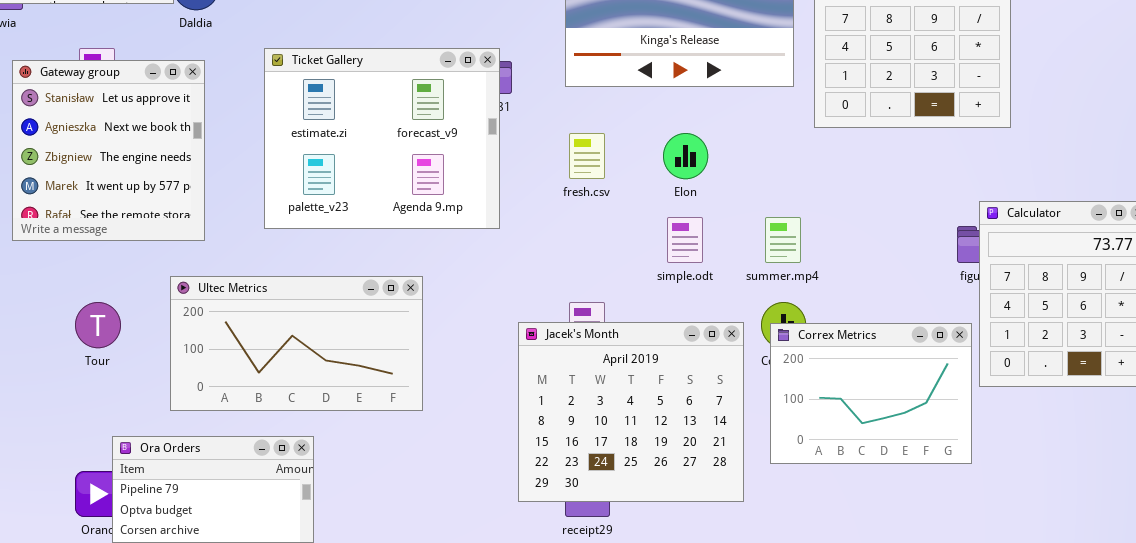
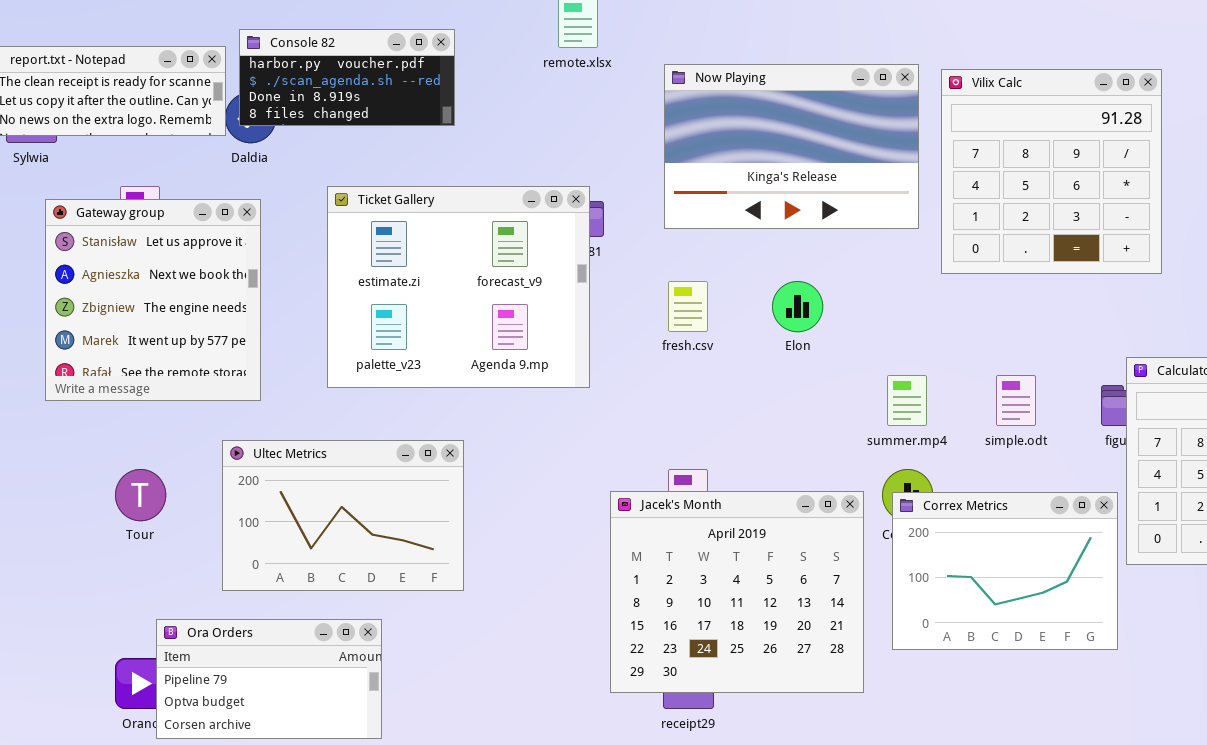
simple.odt: [667,217,703,263] -> [996,375,1036,426], moved
Ultec Metrics: [170,276,423,411] -> [222,440,464,591], resized

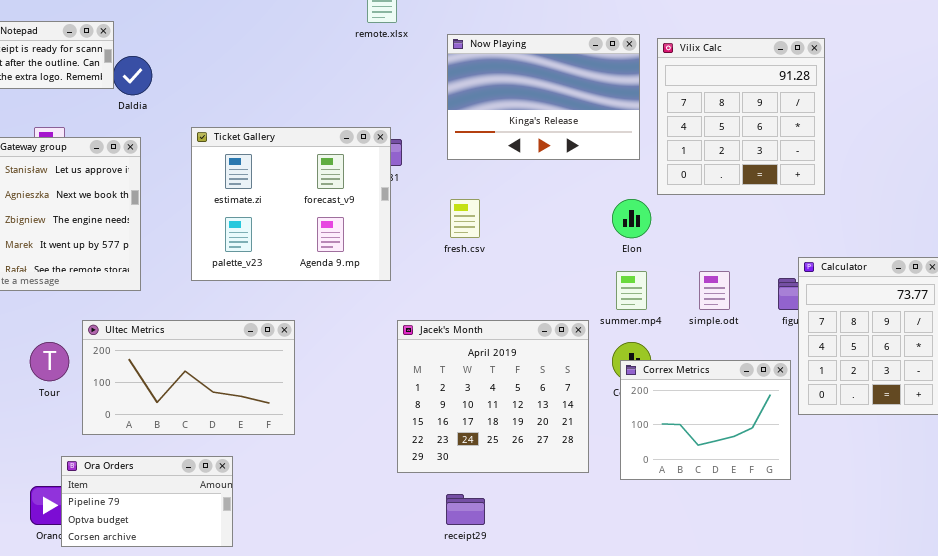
Console 82: [239,29,455,126] -> none, closed
Elon: [772,281,823,332] -> [612,199,651,238], moved
Ultec Metrics: [222,440,464,591] -> [82,320,295,435], resized
Jacek's Month: [610,491,864,693] -> [397,320,589,473], moved

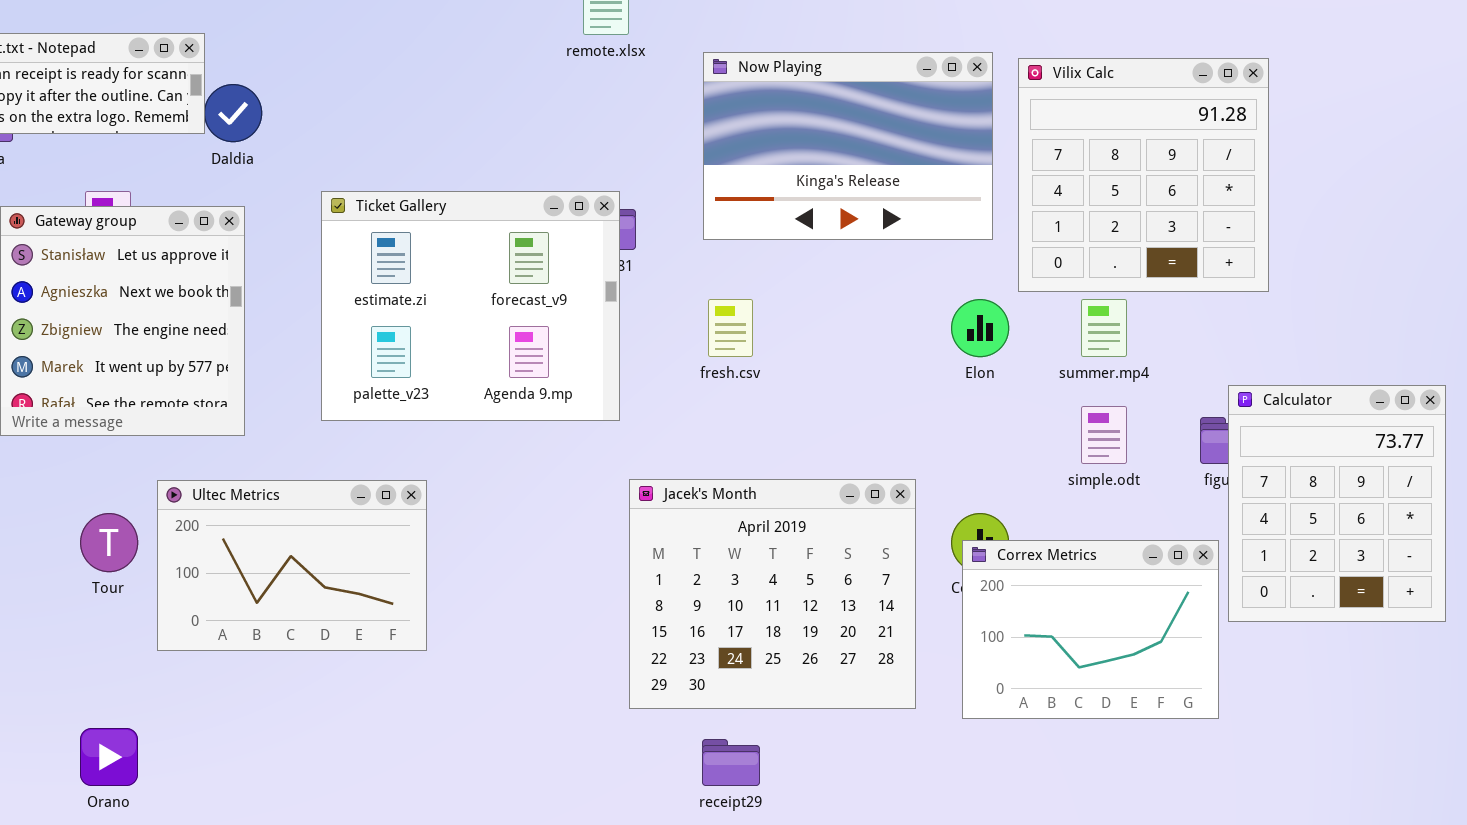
summer.mp4: [616,271,647,310] -> [1081,299,1127,357], moved
Ultec Metrics: [82,320,295,435] -> [157,480,427,651], resized
Ora Orders: [61,456,233,547] -> none, closed

